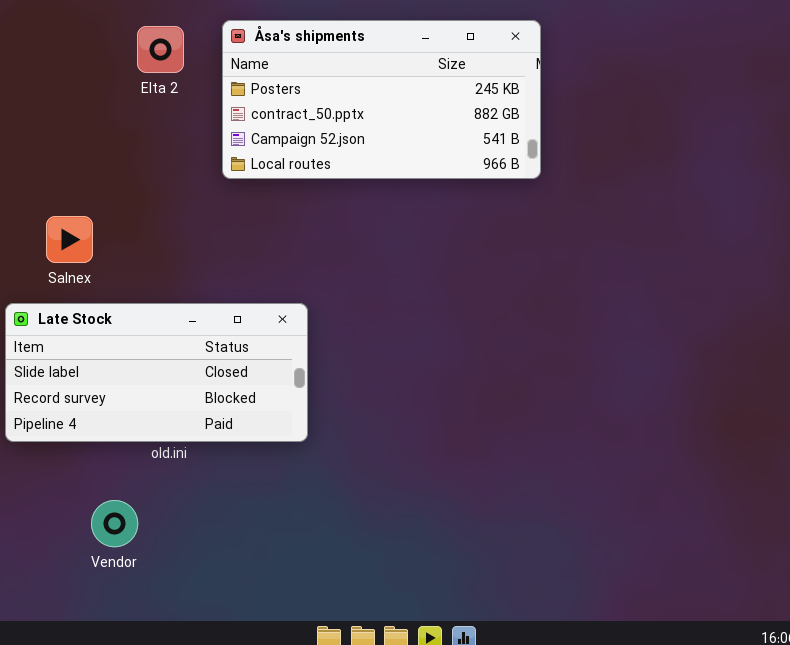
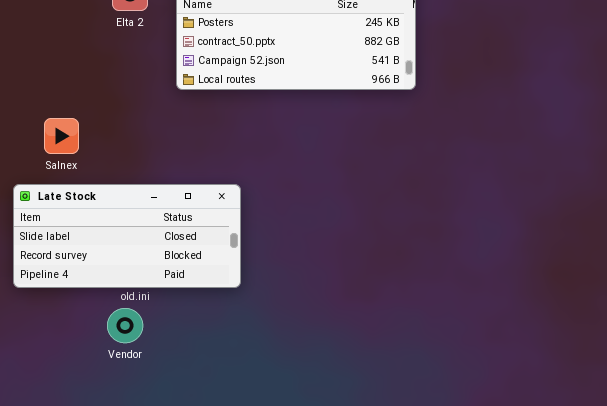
Vendor: [91,500,138,547] -> [107,308,143,343], moved

